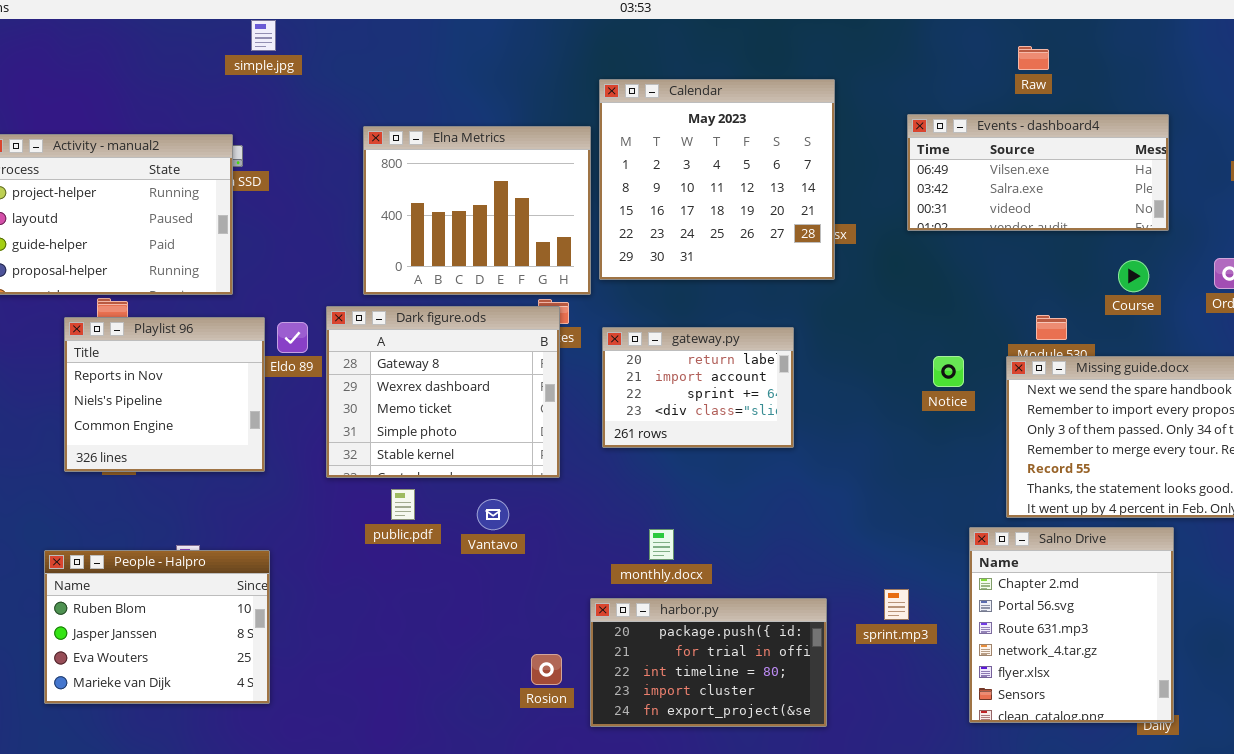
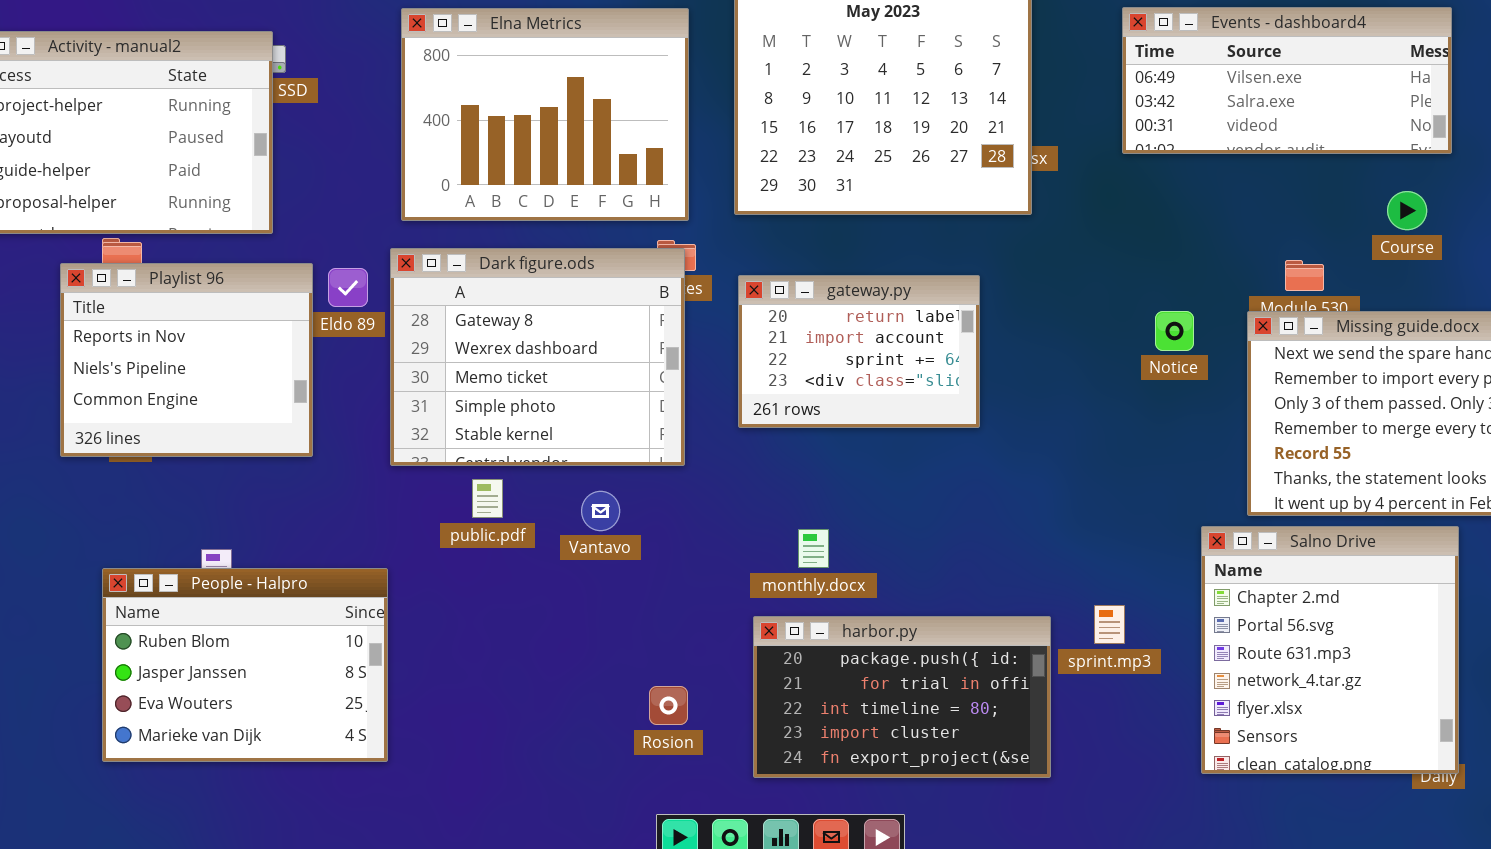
Elna Metrics: [363,126,591,295] -> [401,8,689,221], moved
People - Halpro: [44,550,270,704] -> [102,568,388,762], moved
harbor.py: [590,598,827,727] -> [753,616,1051,778], moved

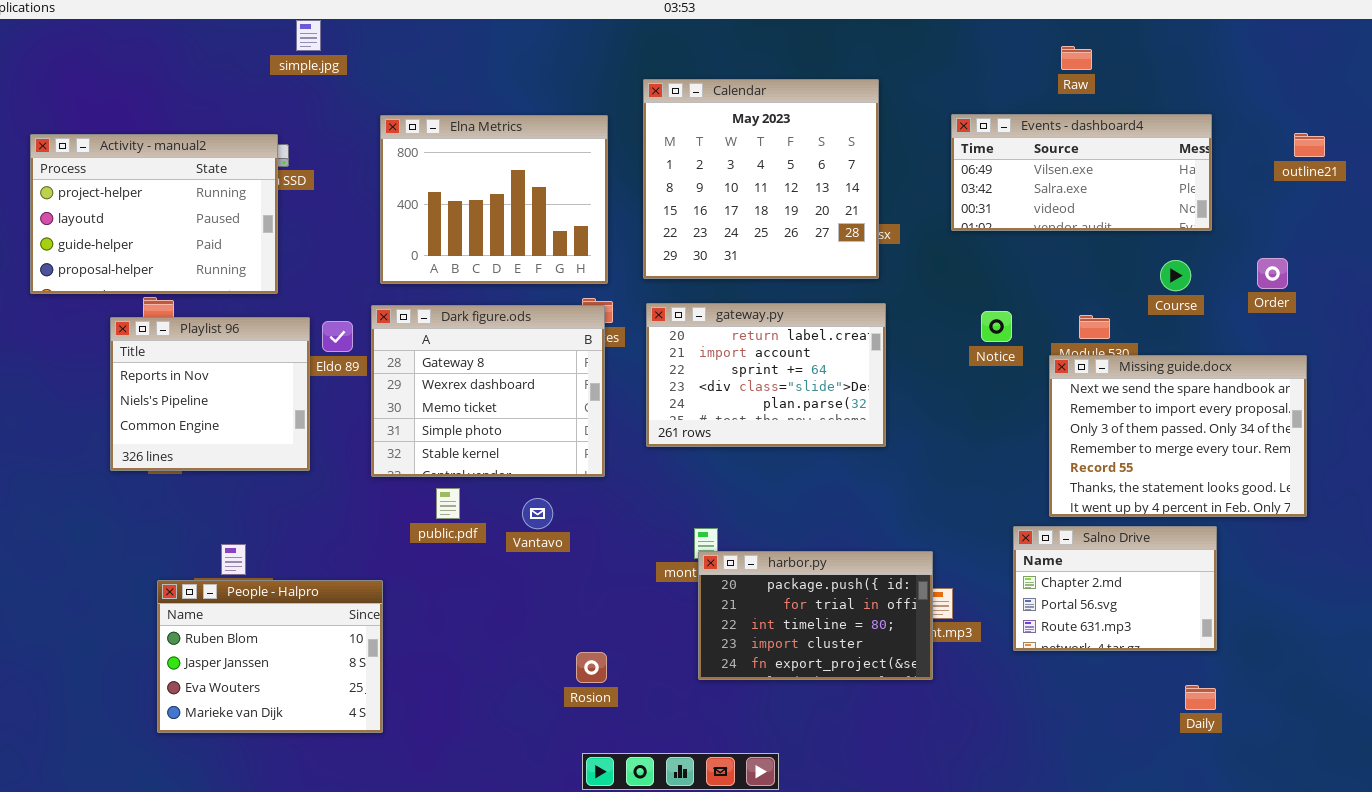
gateway.py: [738,275,980,428] -> [646,303,886,447], resized
Notice: [1155,311,1194,351] -> [981,311,1012,342], moved
Salno Drive: [1201,526,1459,774] -> [1013,526,1217,651], resized
People - Halpro: [102,568,388,762] -> [157,580,383,733], moved
harbor.py: [753,616,1051,778] -> [698,551,933,680], moved

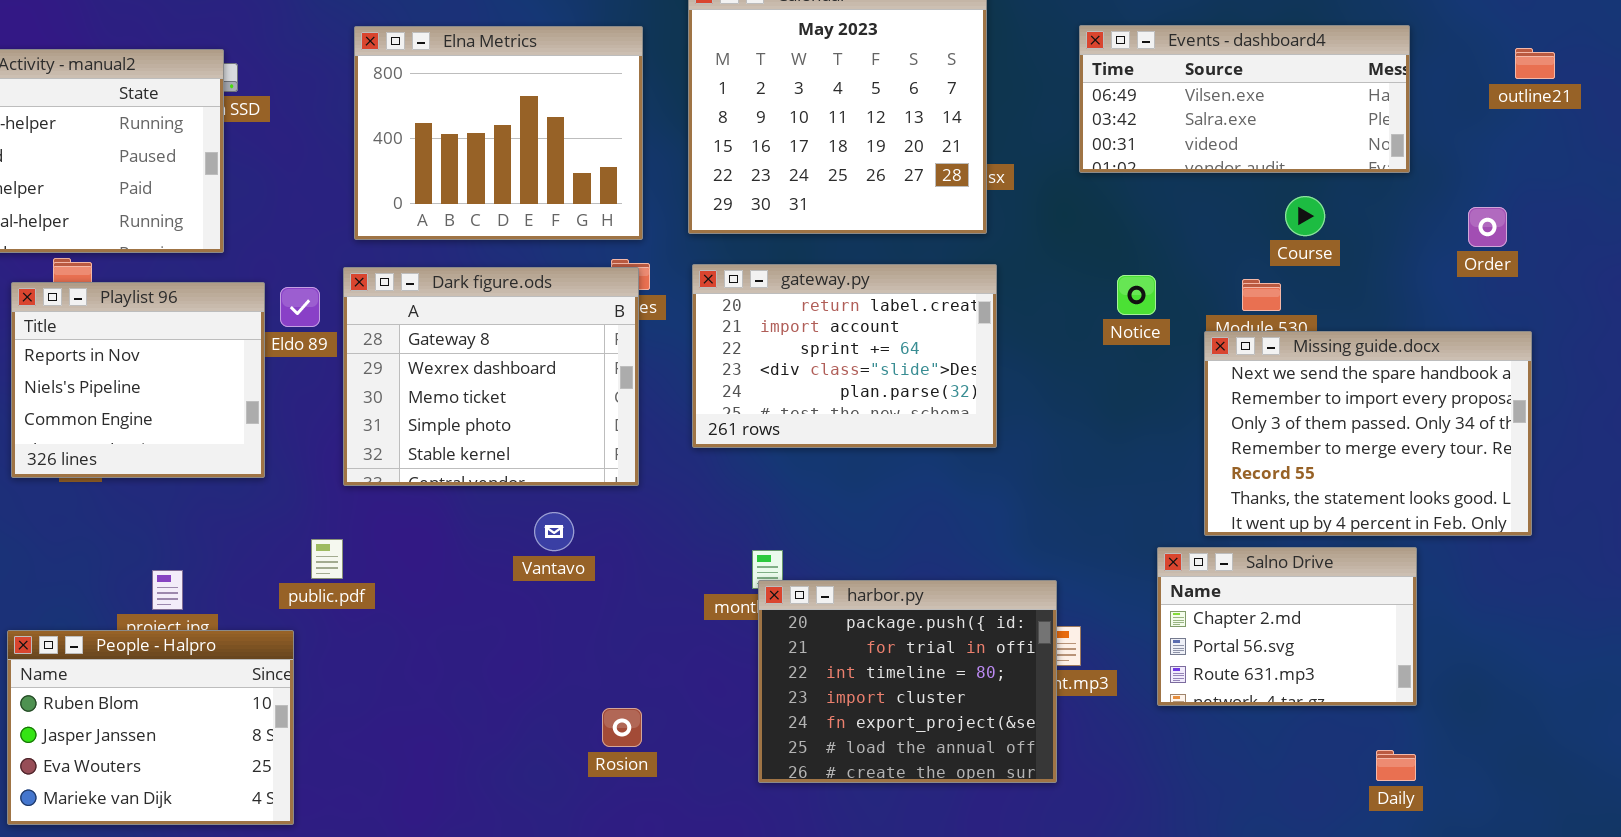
Course: [1160,260,1191,291] -> [1285,196,1325,236], moved
public.pdf: [436,488,460,519] -> [311,539,343,579], moved
harbor.py: [698,551,933,680] -> [758,580,1057,783], resized
People - Halpro: [157,580,383,733] -> [7,630,294,825], moved

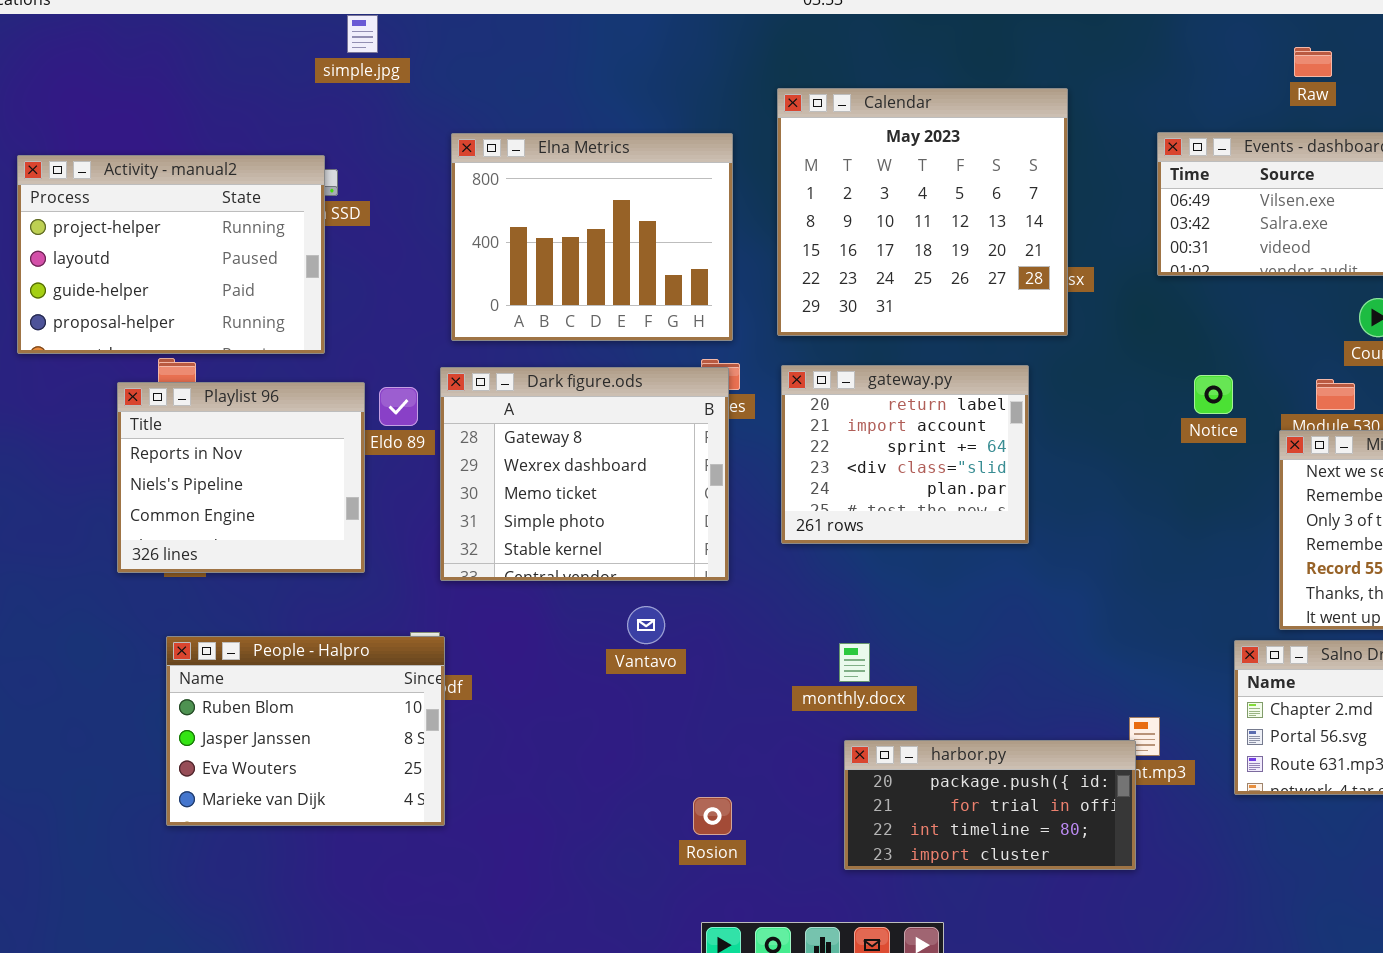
gateway.py: [692,264,997,448] -> [781,365,1029,544], resized
harbor.py: [758,580,1057,783] -> [844,740,1136,870], resized
People - Halpro: [7,630,294,825] -> [166,636,445,826], moved

